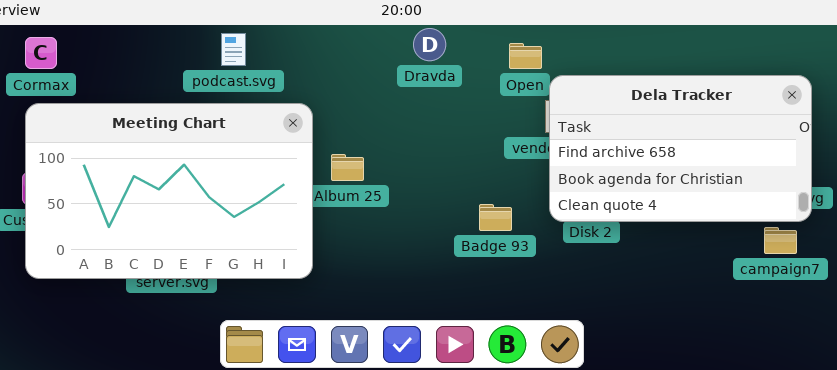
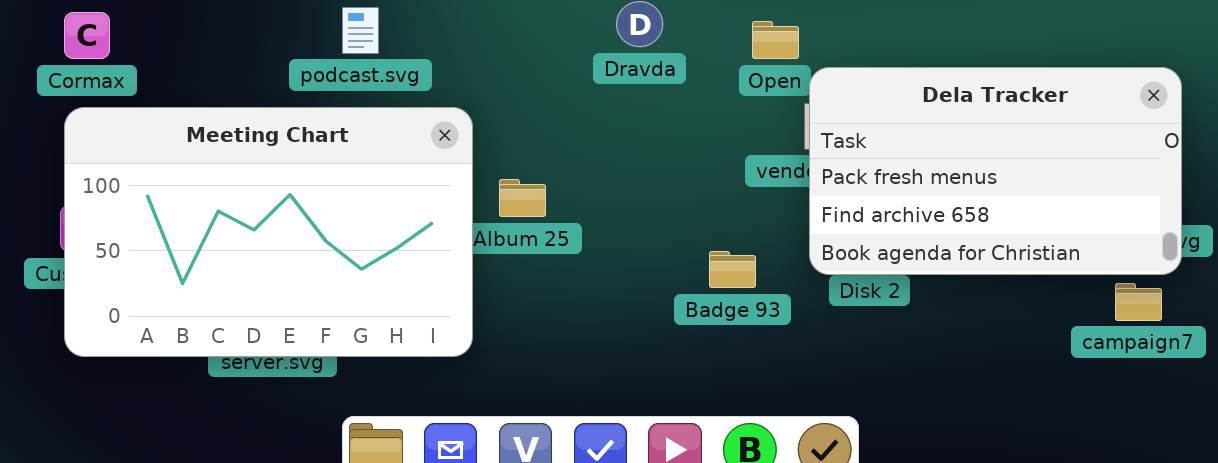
Dela Tracker: [549,75,812,222] -> [809,67,1182,275], scrolled up 1 row

